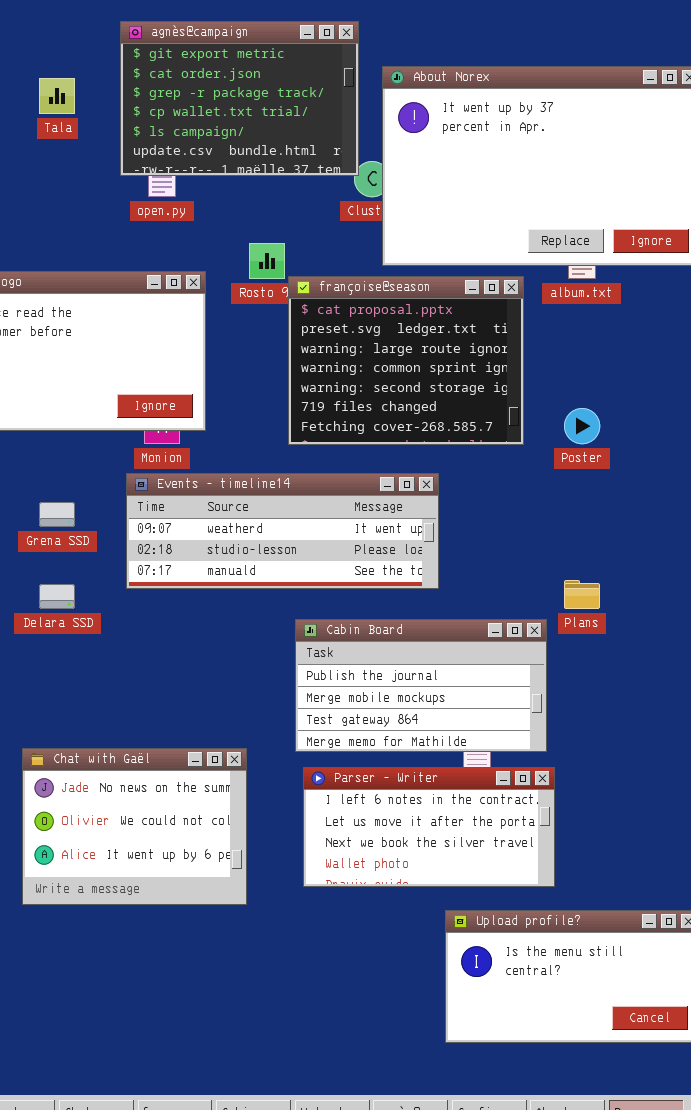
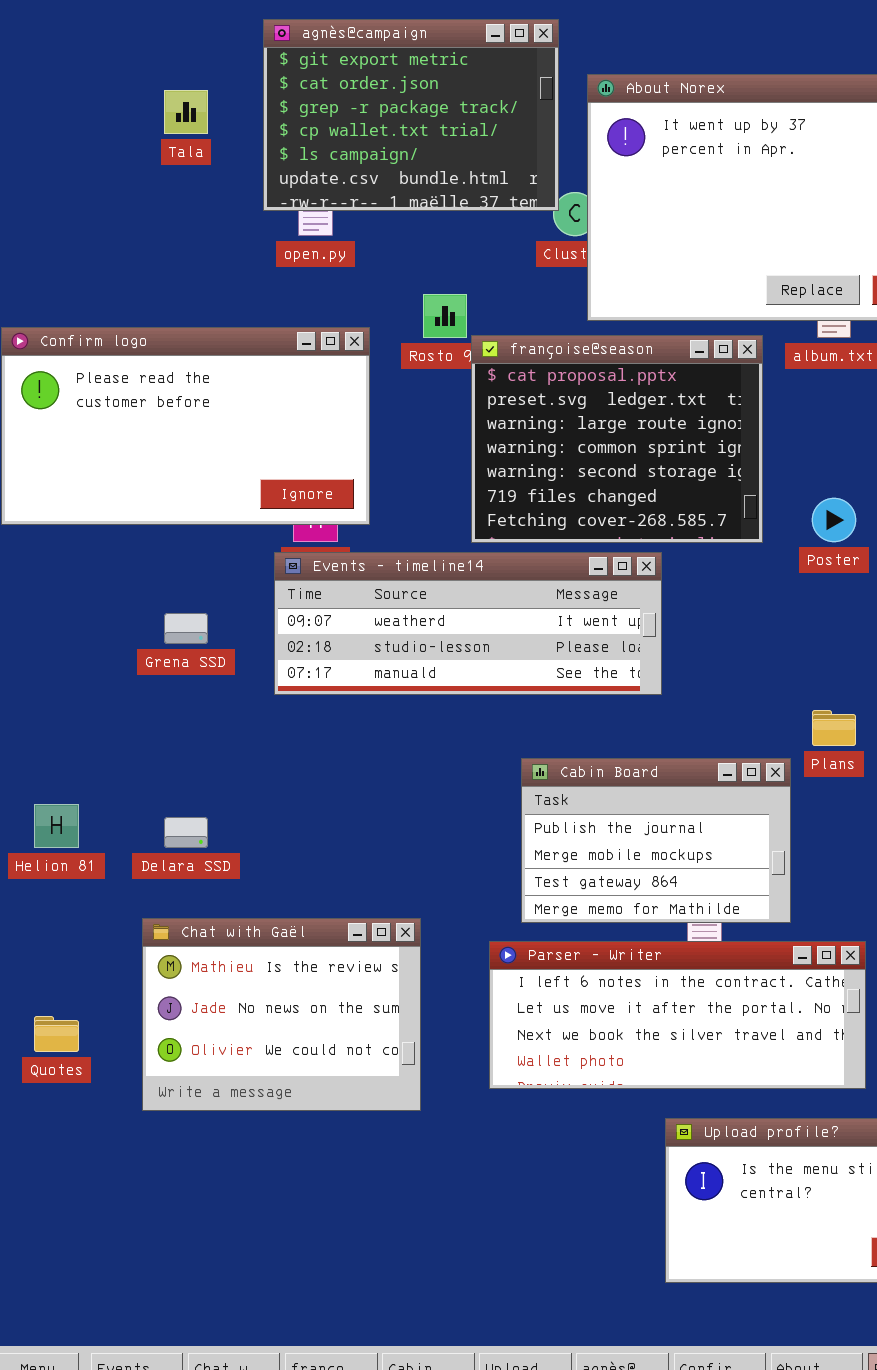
Events - timeline14: [126,473,439,589] -> [274,552,662,695], moved
Delara SSD: [39,584,75,609] -> [164,817,208,848], moved
Cabin Board: [295,619,547,752] -> [521,758,791,923], resized
Chat with Gaël: [22,748,247,905] -> [142,918,421,1111], scrolled up 1 row
Parser - Writer: [303,767,555,887] -> [489,941,866,1089], resized

